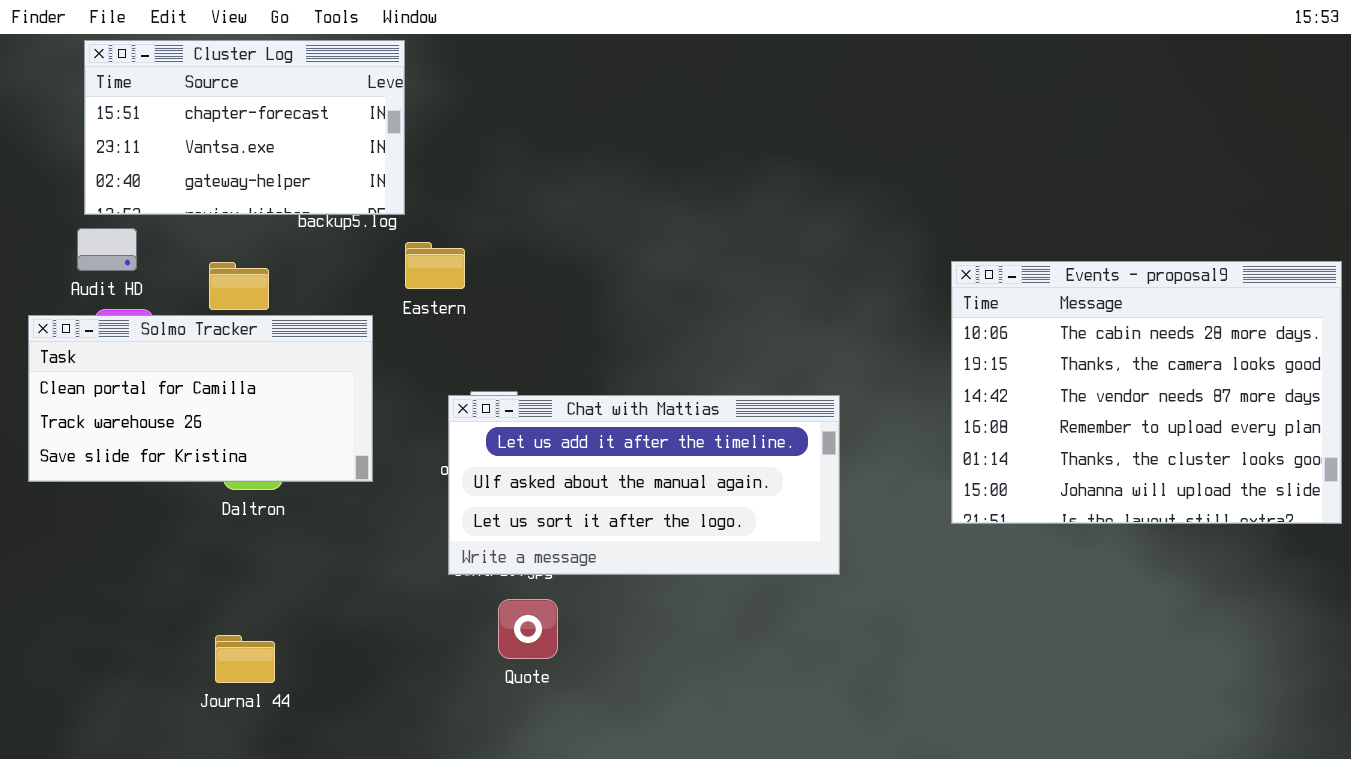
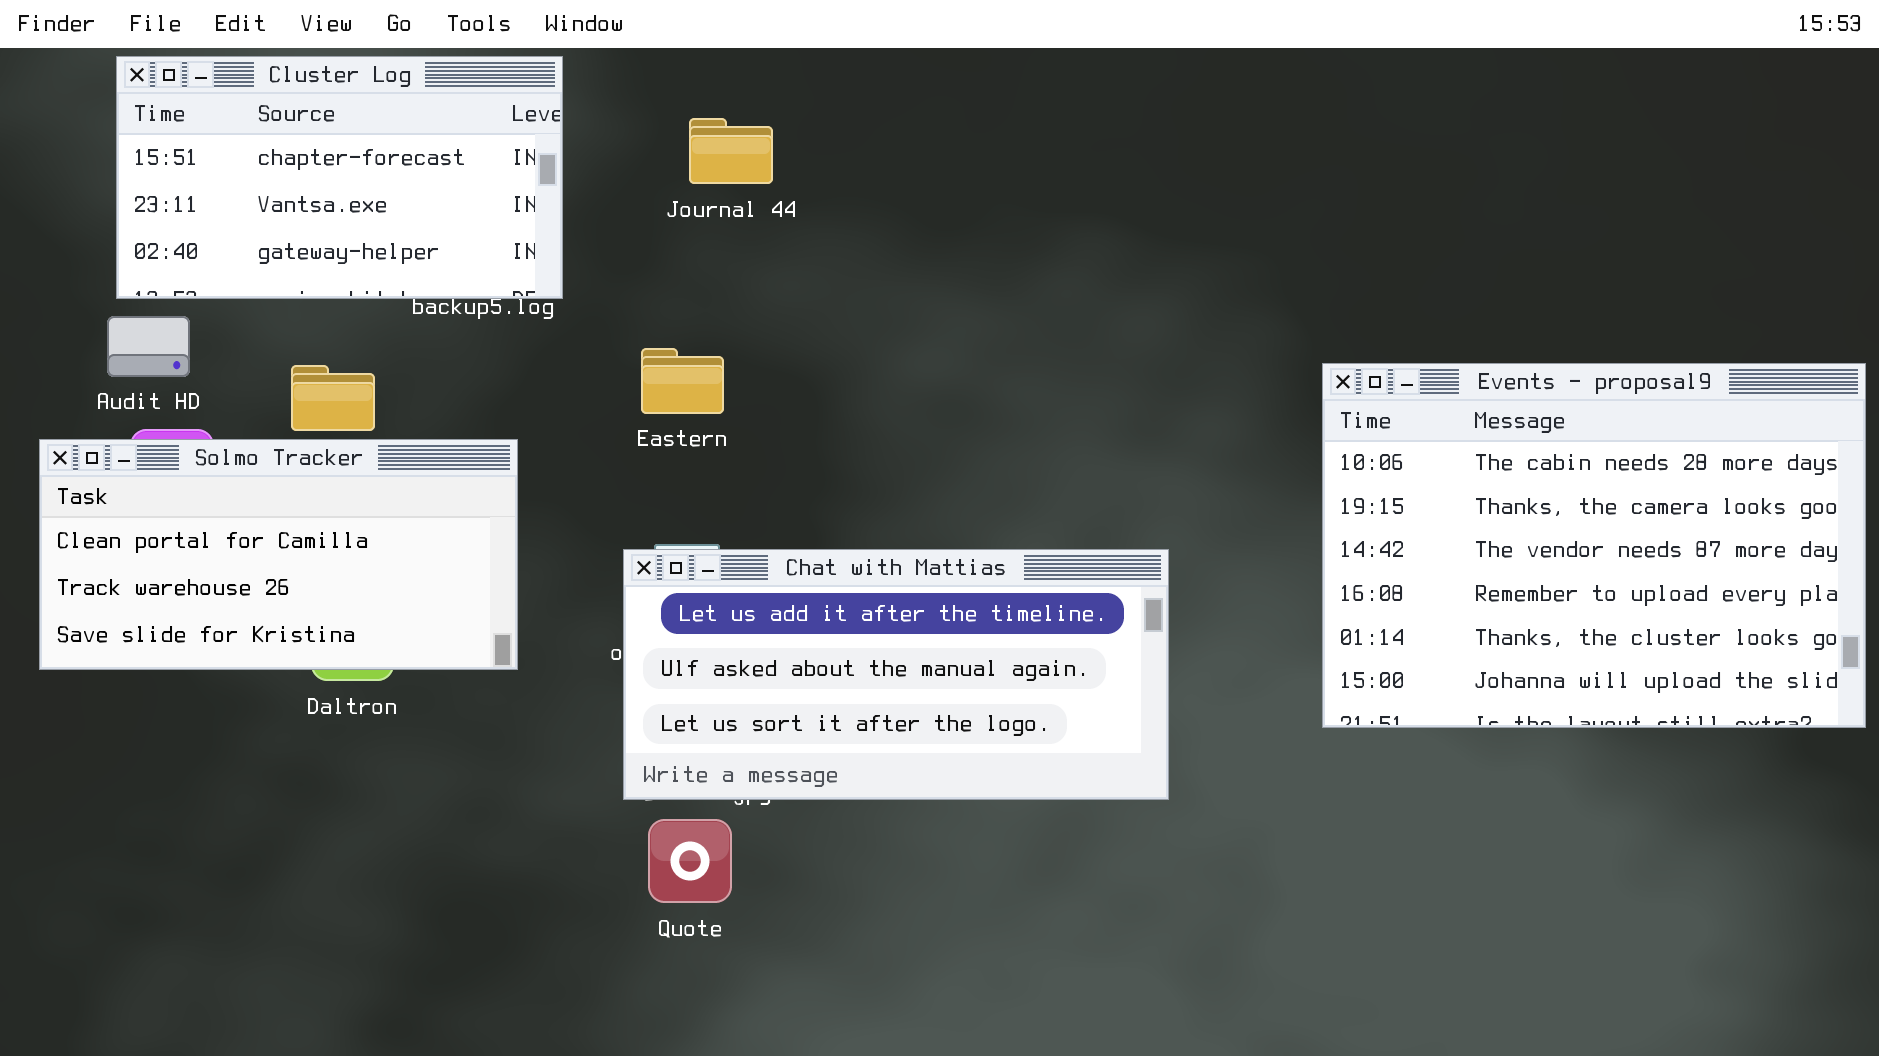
Eastern: [405,242,465,289] -> [641,348,724,414], moved
Quote: [498,599,558,659] -> [648,819,732,903], moved
Journal 44: [215,635,275,683] -> [689,118,773,184], moved

